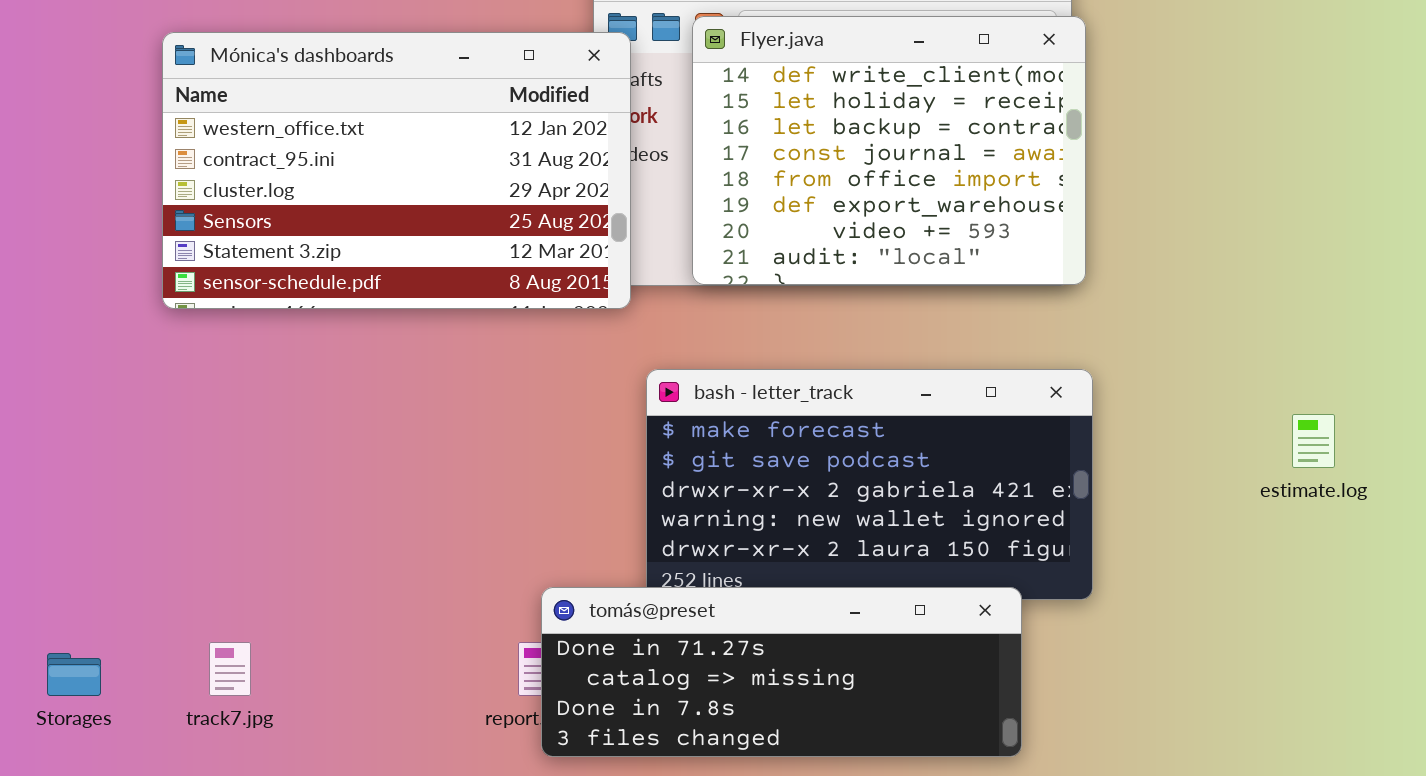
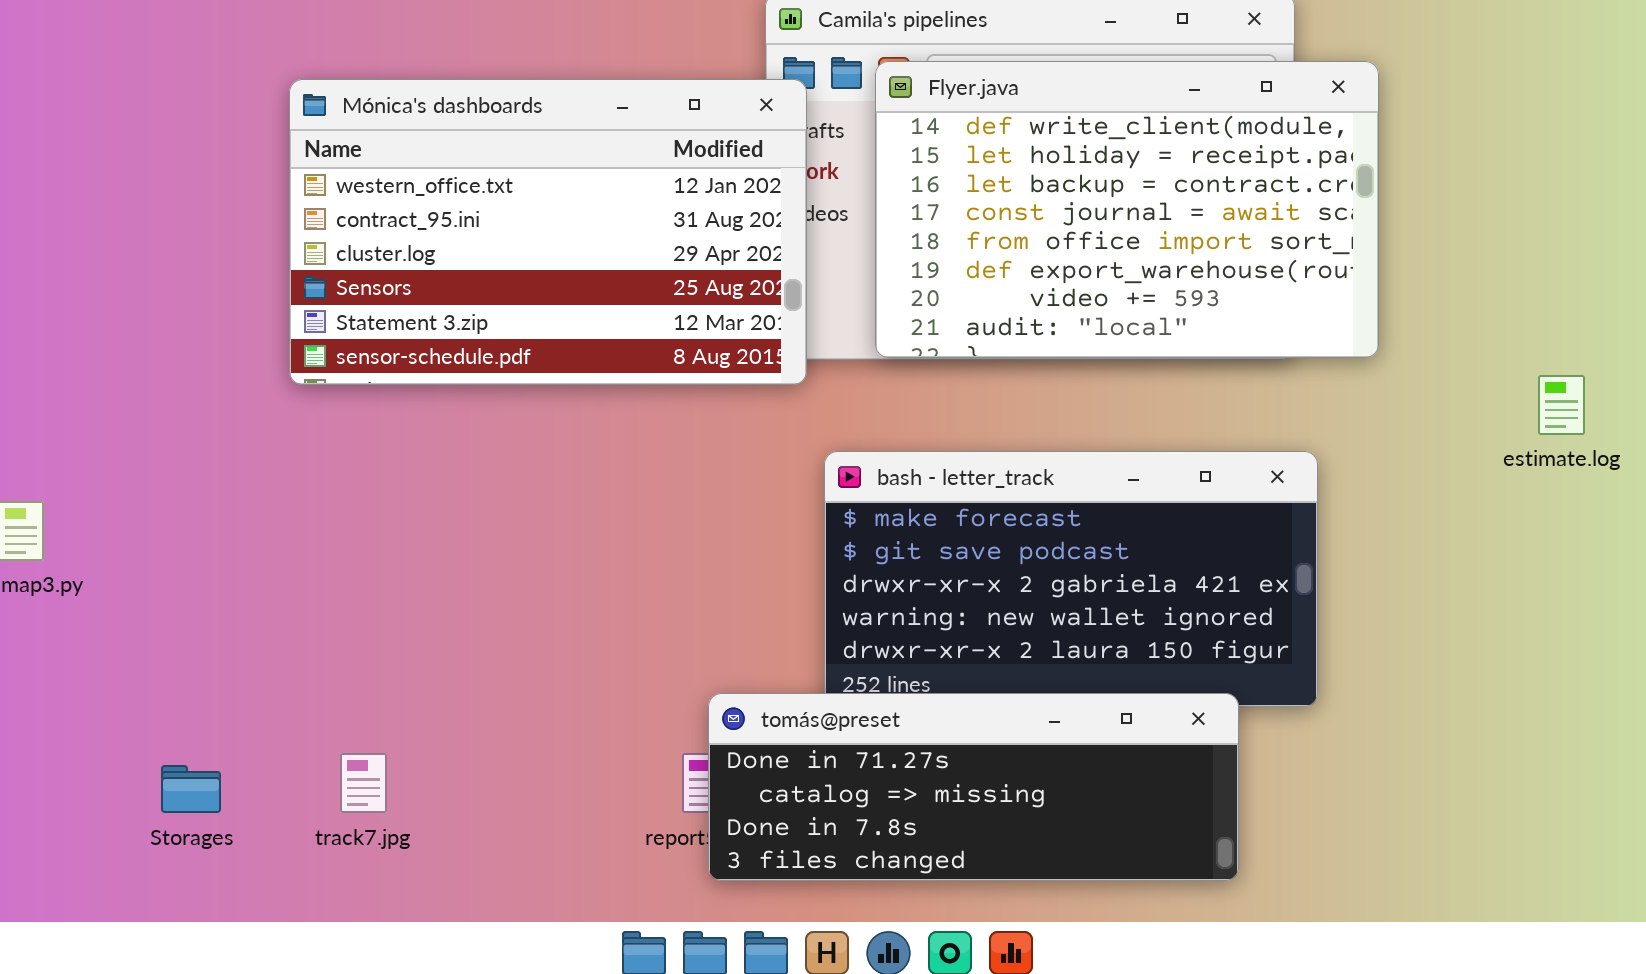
Flyer.java: [692,16,1086,285] -> [875,61,1379,358], resized
estimate.log: [1292,414,1335,468] -> [1538,375,1585,435], moved

